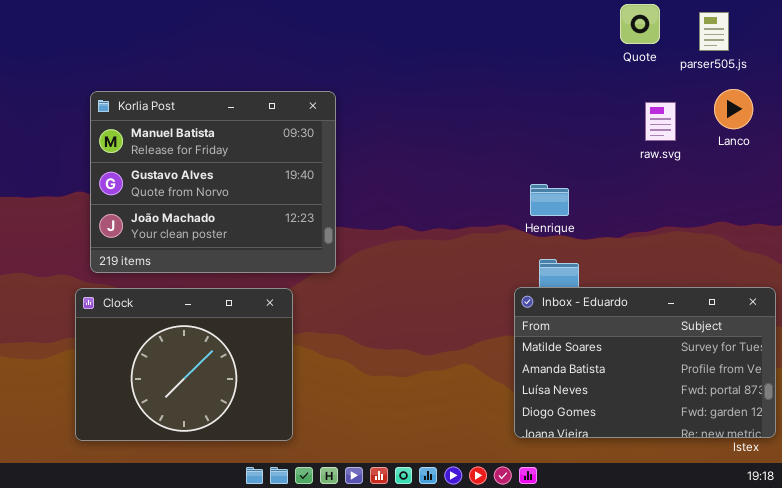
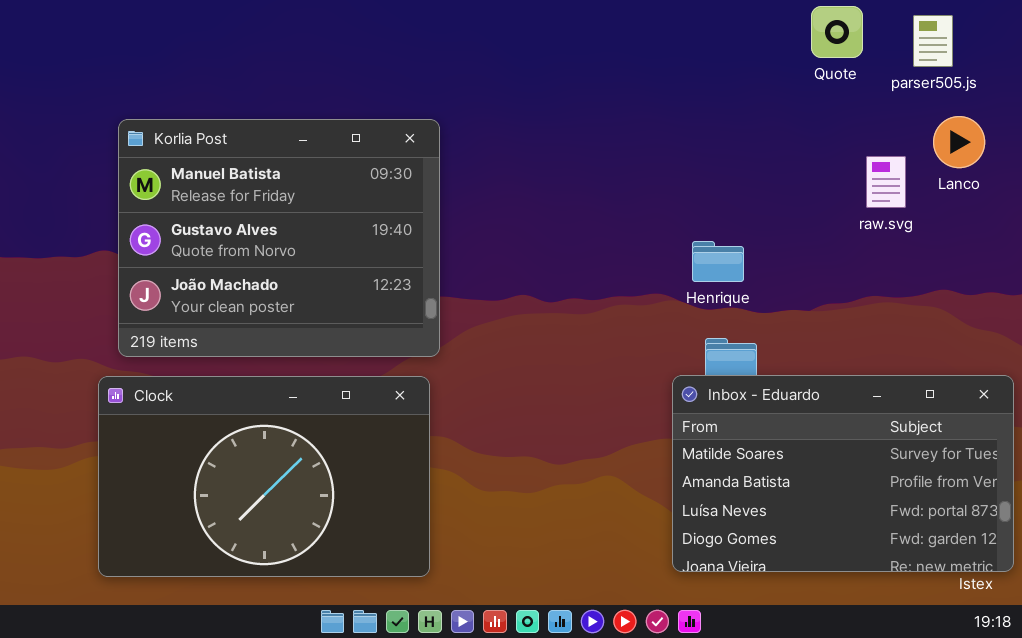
raw.svg: [645,102,676,141] -> [866,156,906,208], moved
Clock: [75,288,293,441] -> [98,376,430,577], resized

